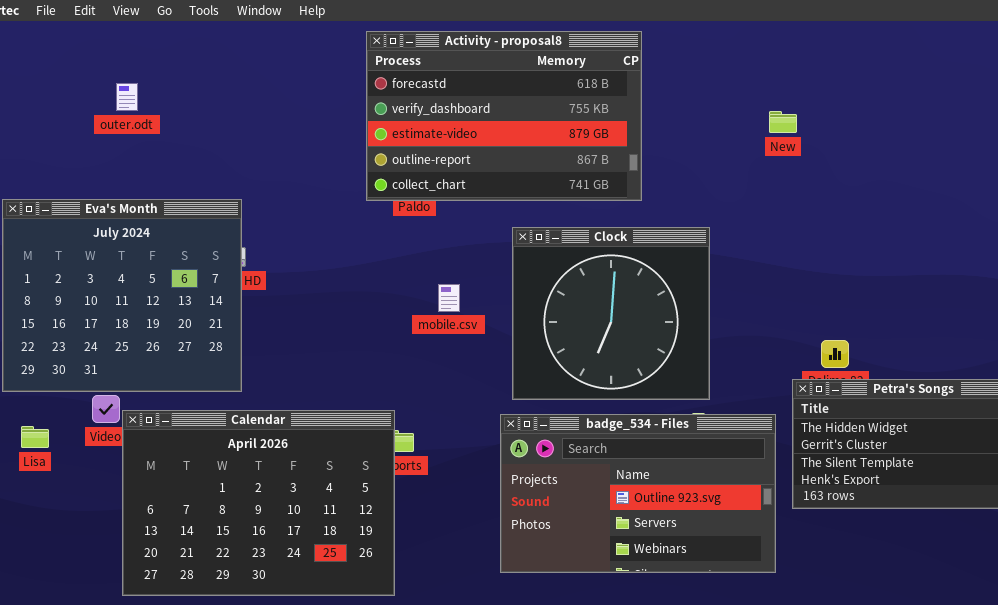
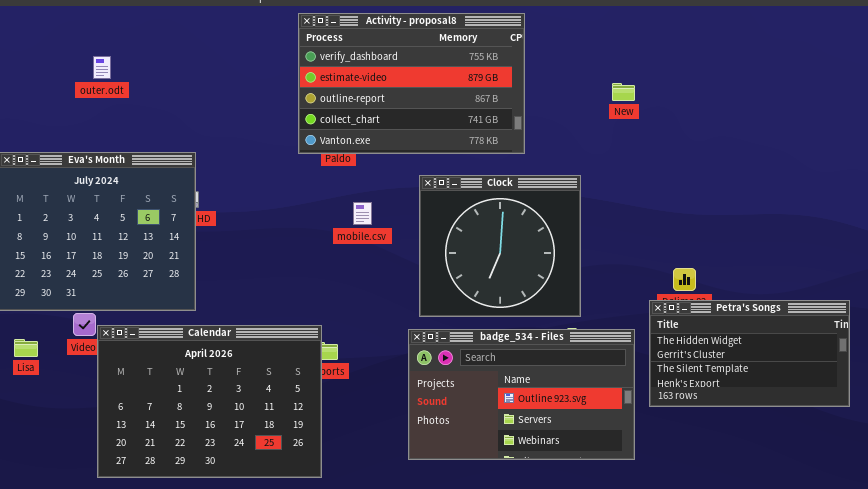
Activity - proposal8: [366,31,642,201] -> [298,13,525,154], scrolled down 1 row
New: [769,111,797,133] -> [612,83,635,101], moved
mobile.csv: [438,284,460,312] -> [353,202,372,225], moved

